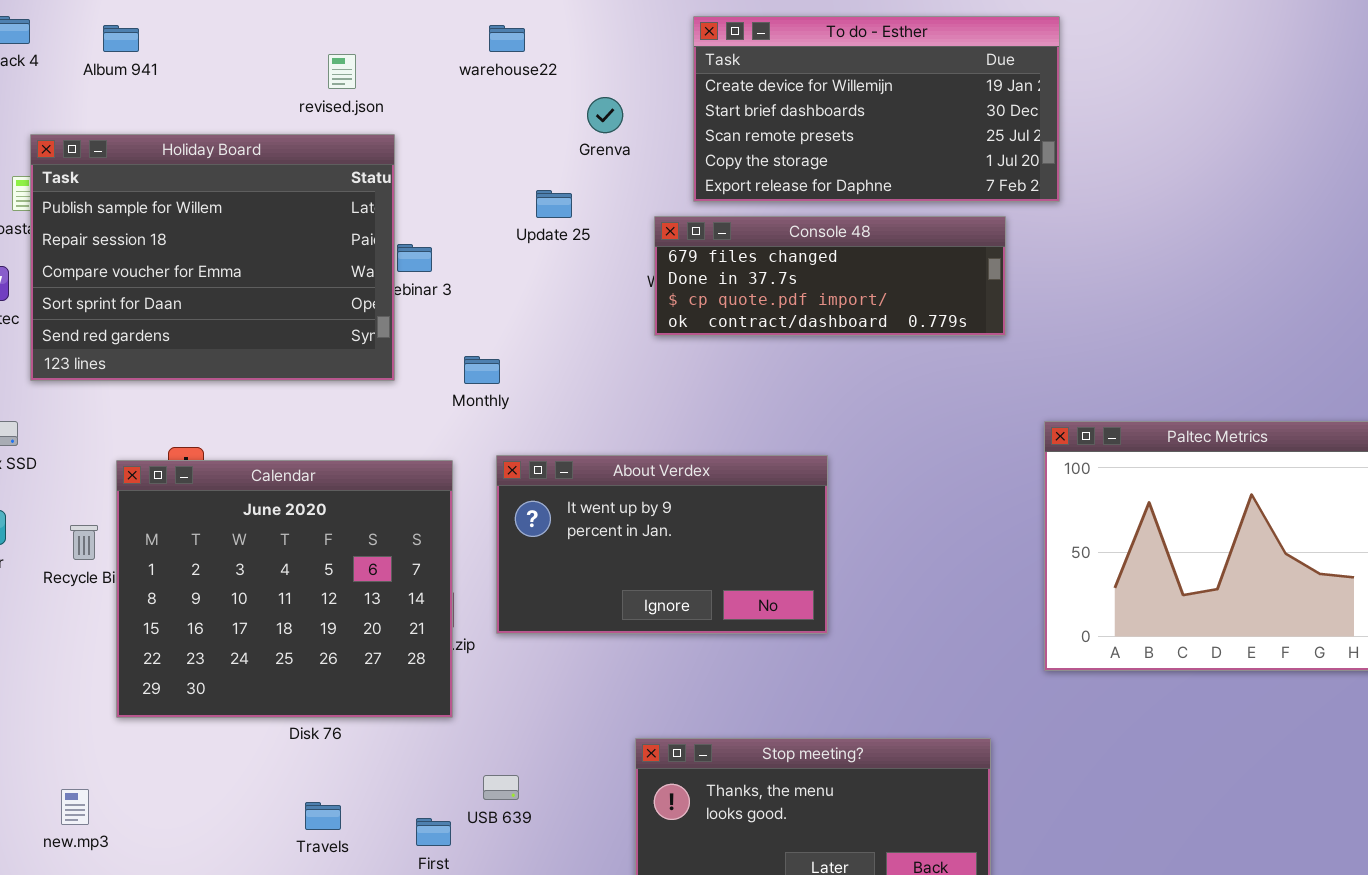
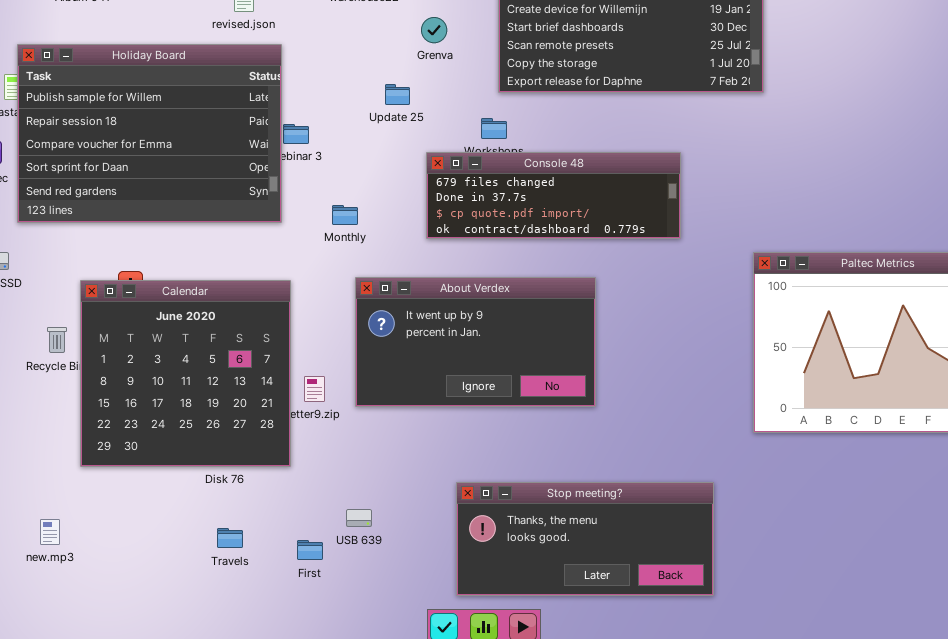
Console 48: [654,216,1006,336] -> [426,152,681,239], moved
Calendar: [116,460,453,718] -> [80,280,291,467], resized

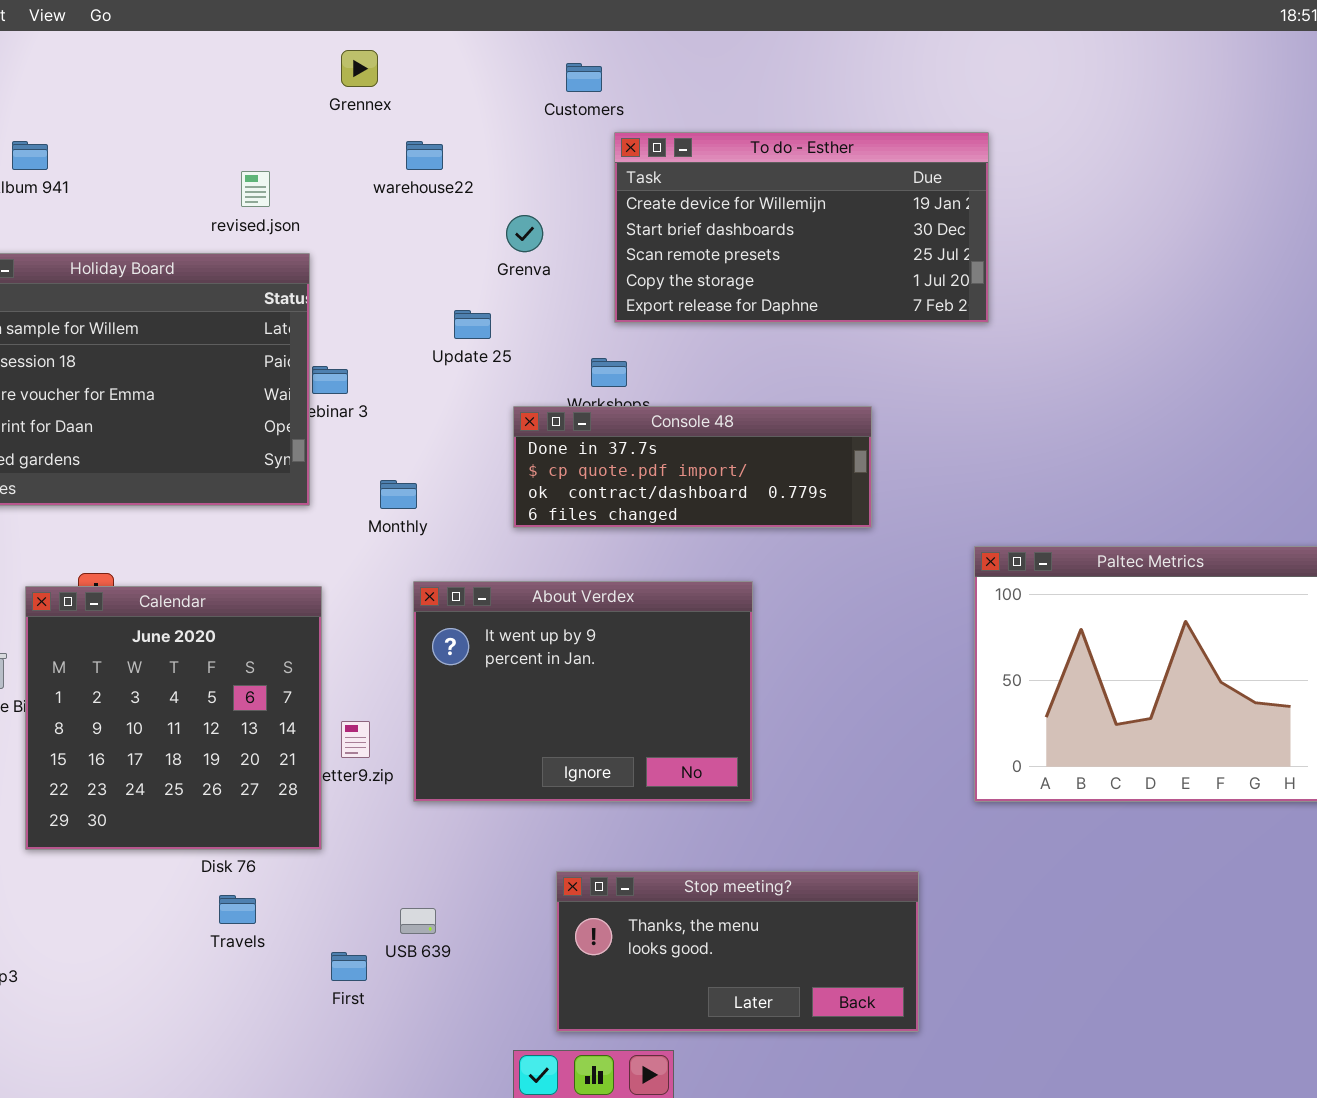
Console 48: [426,152,681,239] -> [513,406,872,528], scrolled down 1 row
About Verdex: [355,277,596,407] -> [413,581,753,802], resized
Travels: [217,528,243,548] -> [219,895,256,924], moved

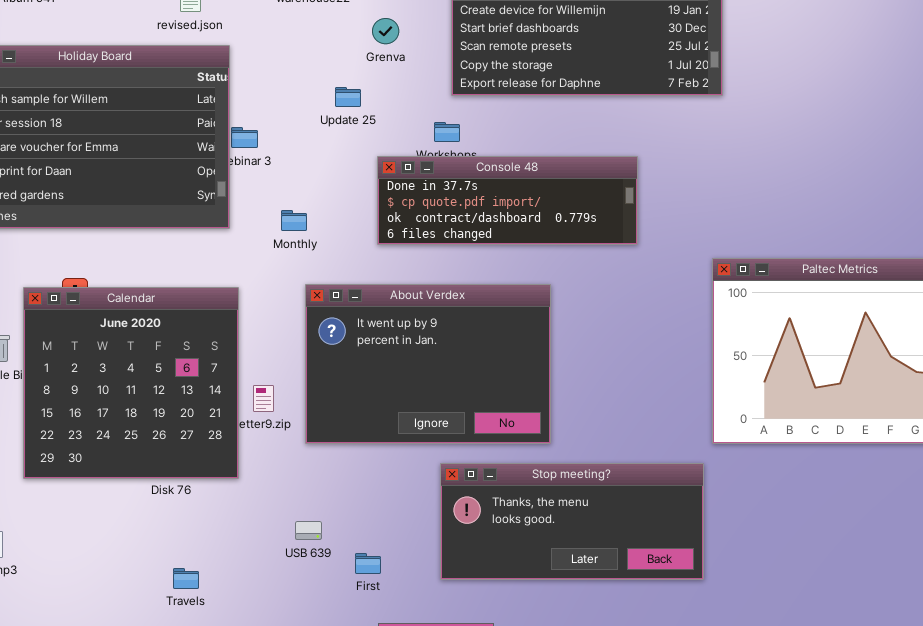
Stop meeting?: [556,871,919,1032] -> [440,463,704,580], moved
Travels: [219,895,256,924] -> [173,568,199,589], moved
First: [331,952,367,981] -> [355,553,381,574], moved

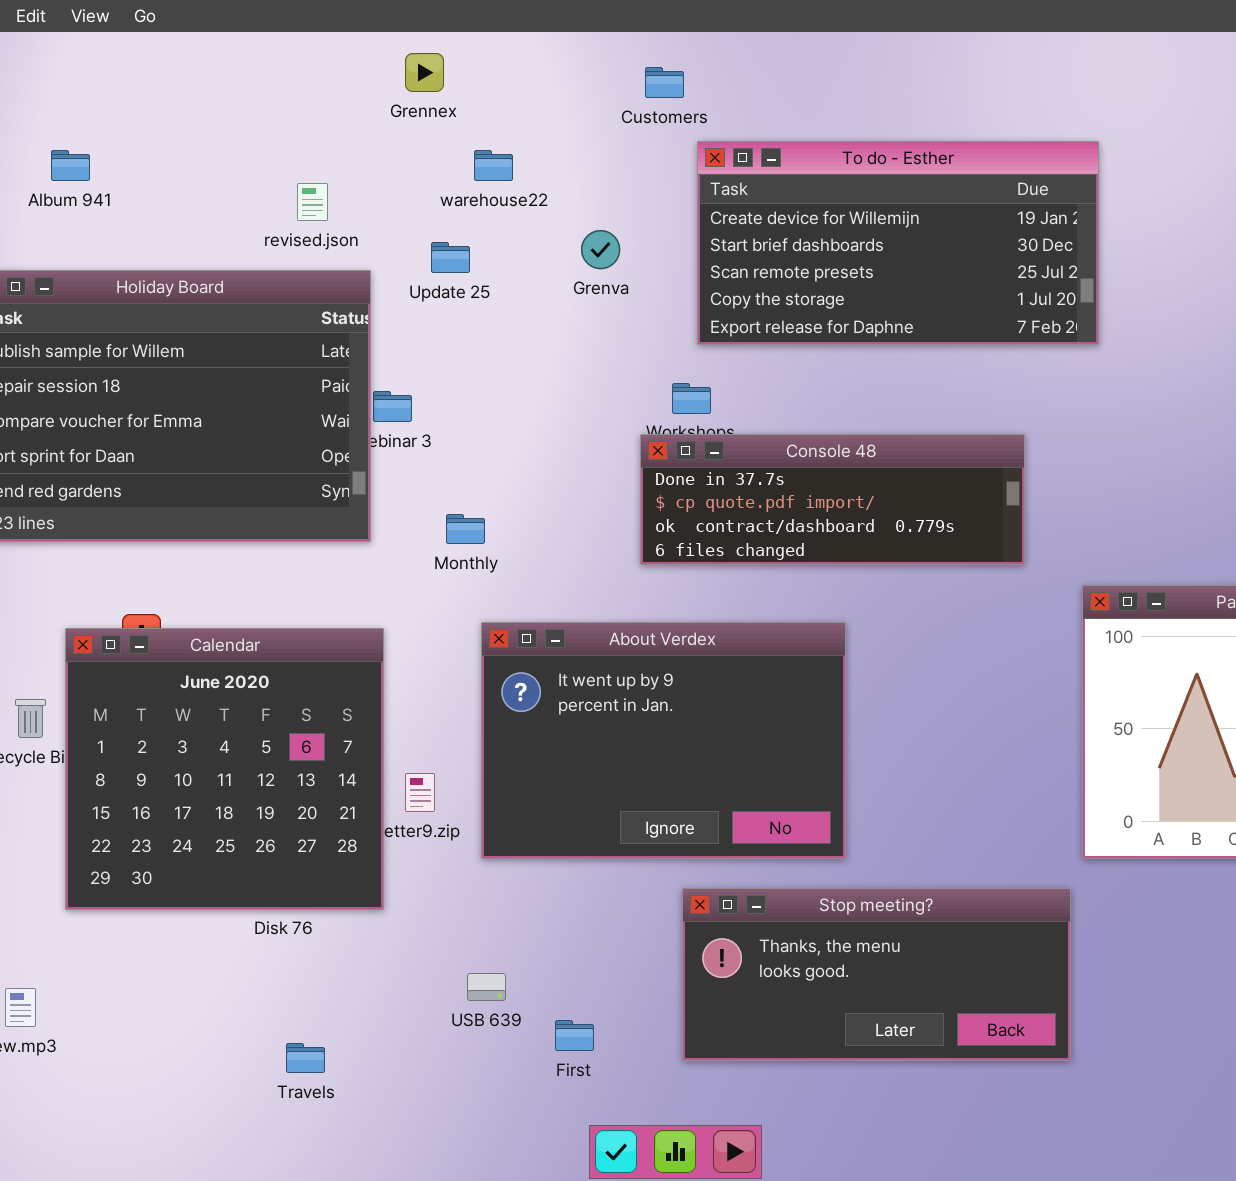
Update 25: [335,87,361,107] -> [431,242,470,273], moved
Console 48: [377,156,638,245] -> [640,434,1025,565], moved

